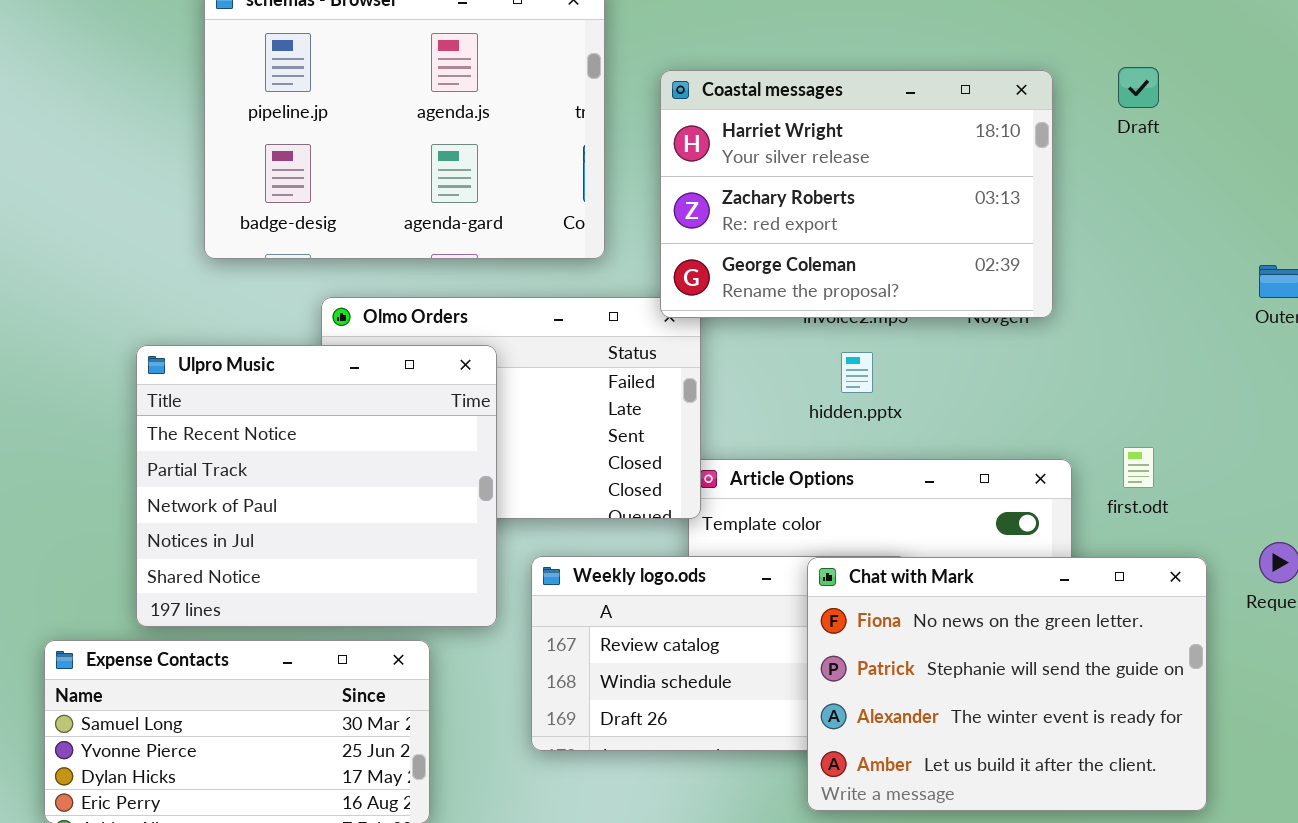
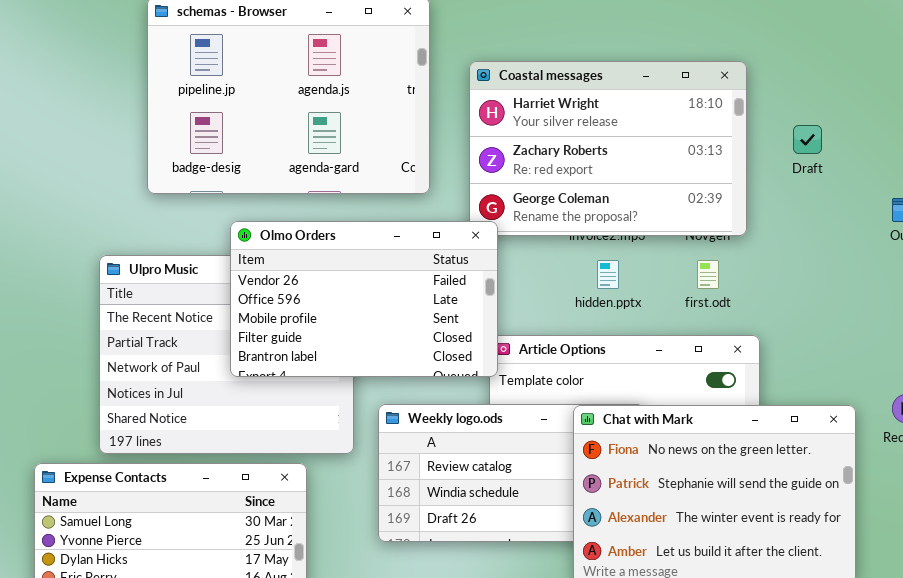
Draft: [1118,67,1159,108] -> [793,125,822,154], moved
Olmo Orders: [321,297,701,519] -> [230,221,498,377], raised
first.odt: [1123,447,1154,488] -> [697,260,719,289], moved

